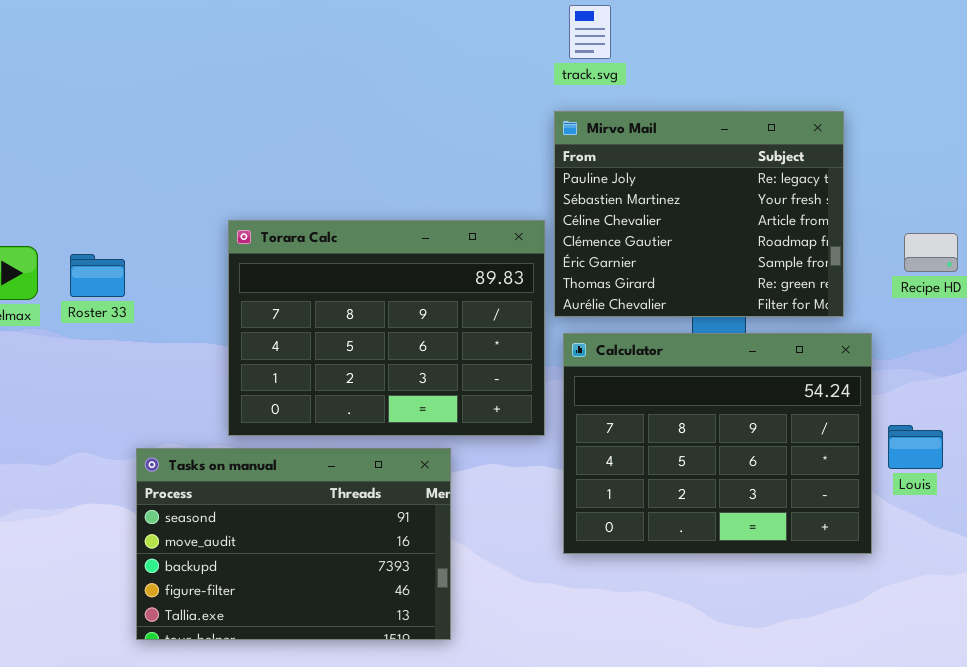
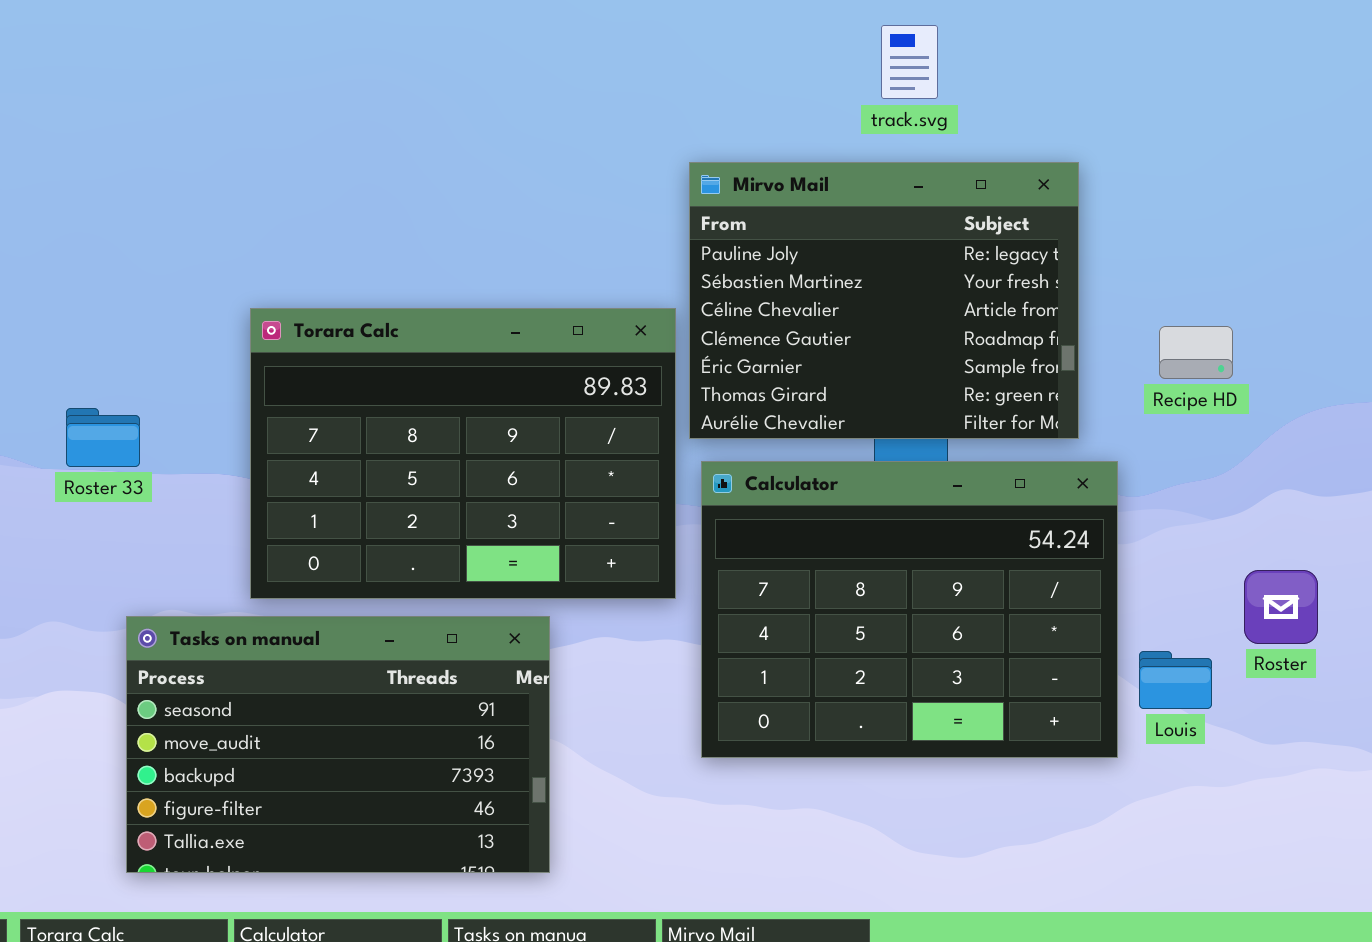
track.svg: [569,5,611,59] -> [881,25,938,99], moved
Roster 33: [70,254,125,297] -> [66,408,140,467], moved
Louis: [888,425,943,469] -> [1139,651,1212,709], moved

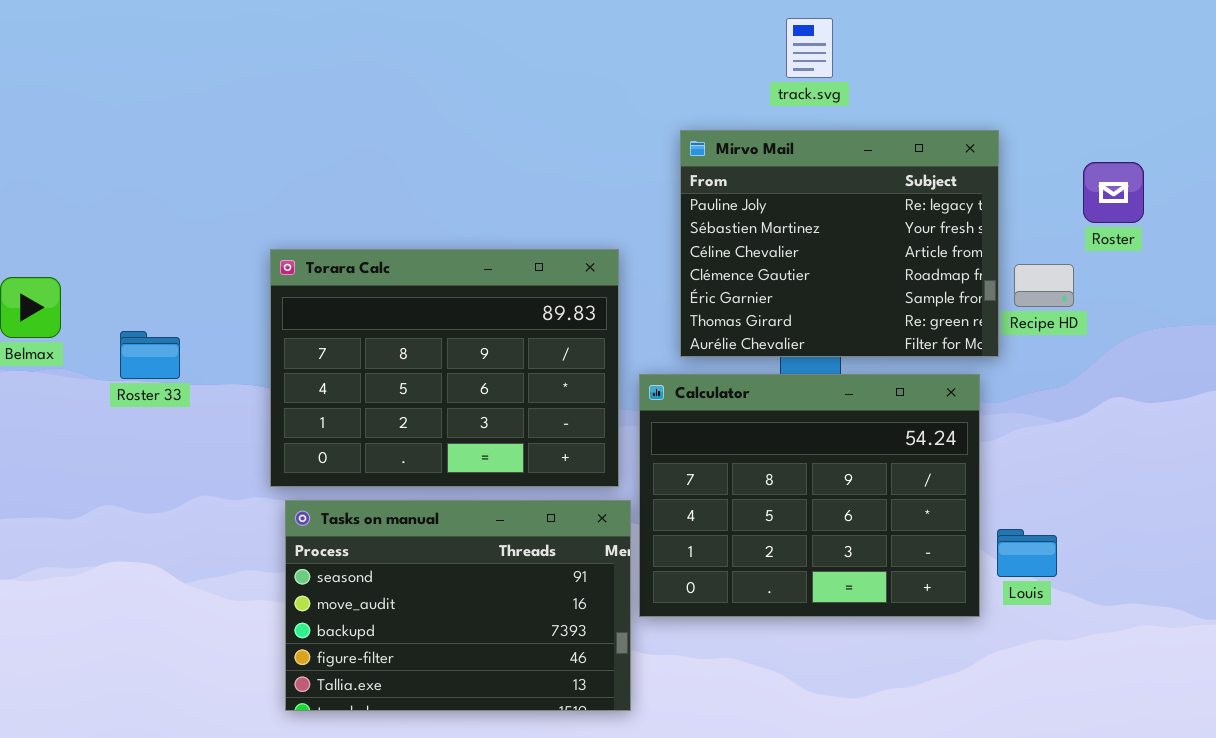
Mirvo Mail: [689,162,1079,439] -> [680,130,999,357], moved
Roster: [1244,570,1318,644] -> [1083,162,1144,223], moved
Tasks on manual: [126,616,550,873] -> [285,500,631,711], moved

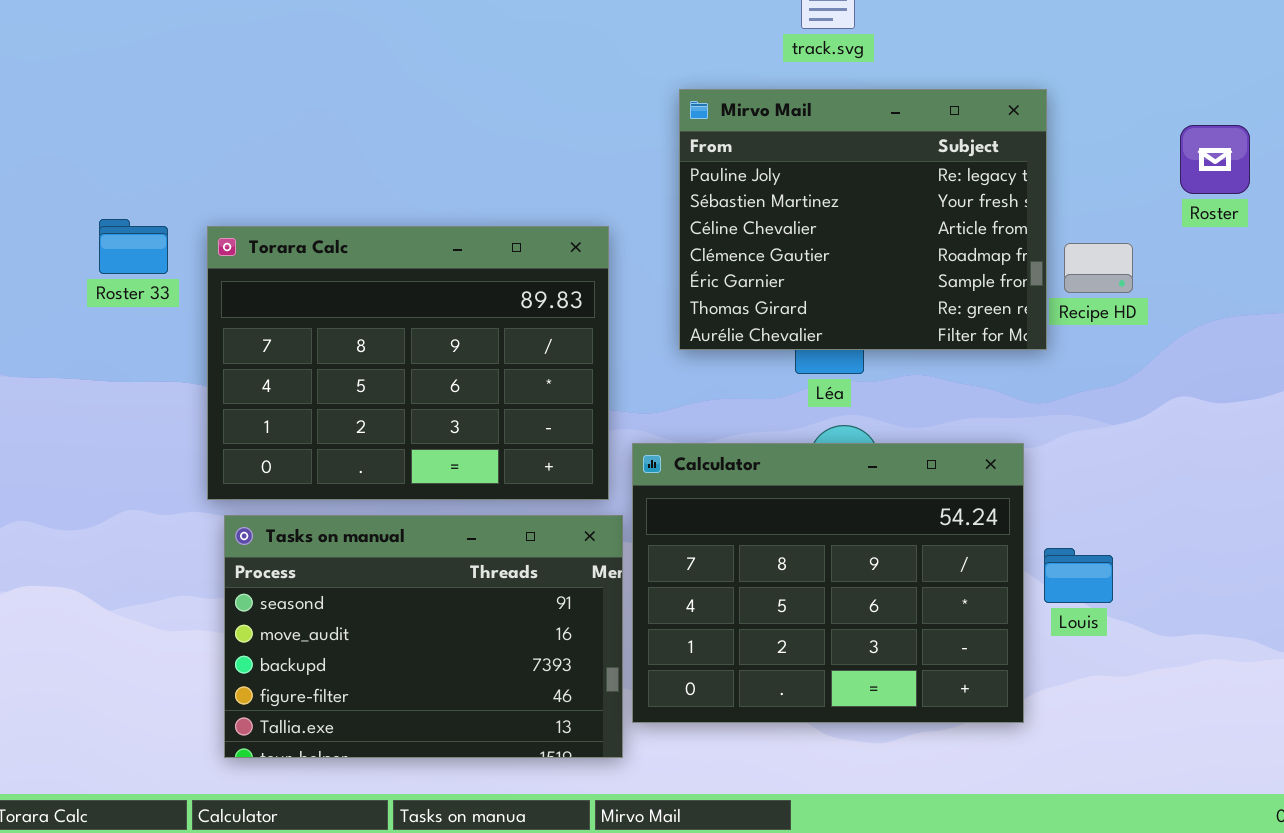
Roster: [1083,162,1144,223] -> [1180,125,1250,194], moved
Roster 33: [120,331,180,379] -> [99,219,168,274], moved
Calculator: [639,374,980,617] -> [632,443,1024,723], moved

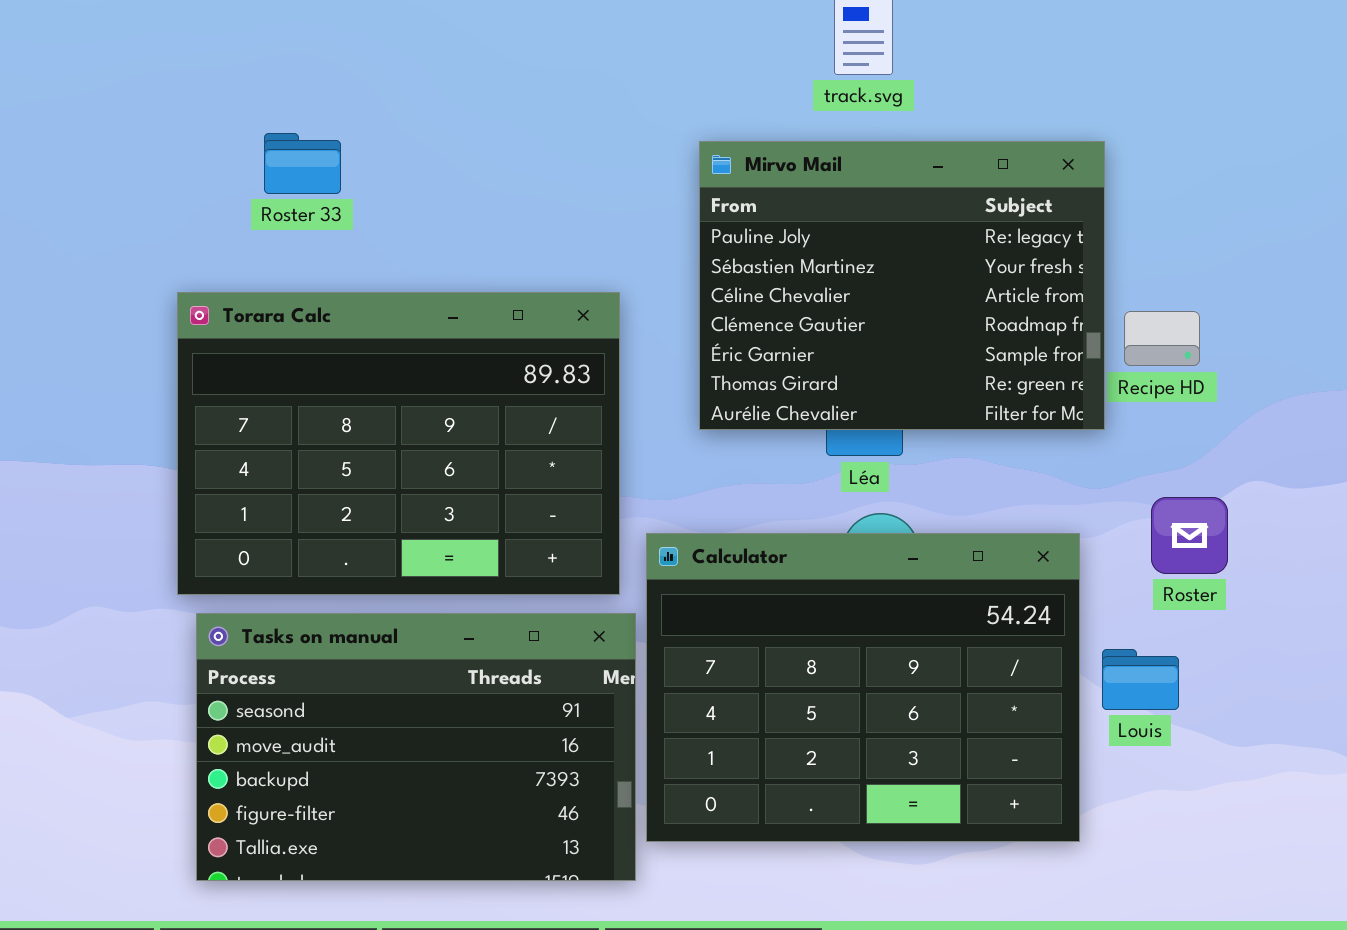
Roster: [1180,125,1250,194] -> [1151,497,1228,574], moved
Roster 33: [99,219,168,274] -> [264,133,341,194], moved

